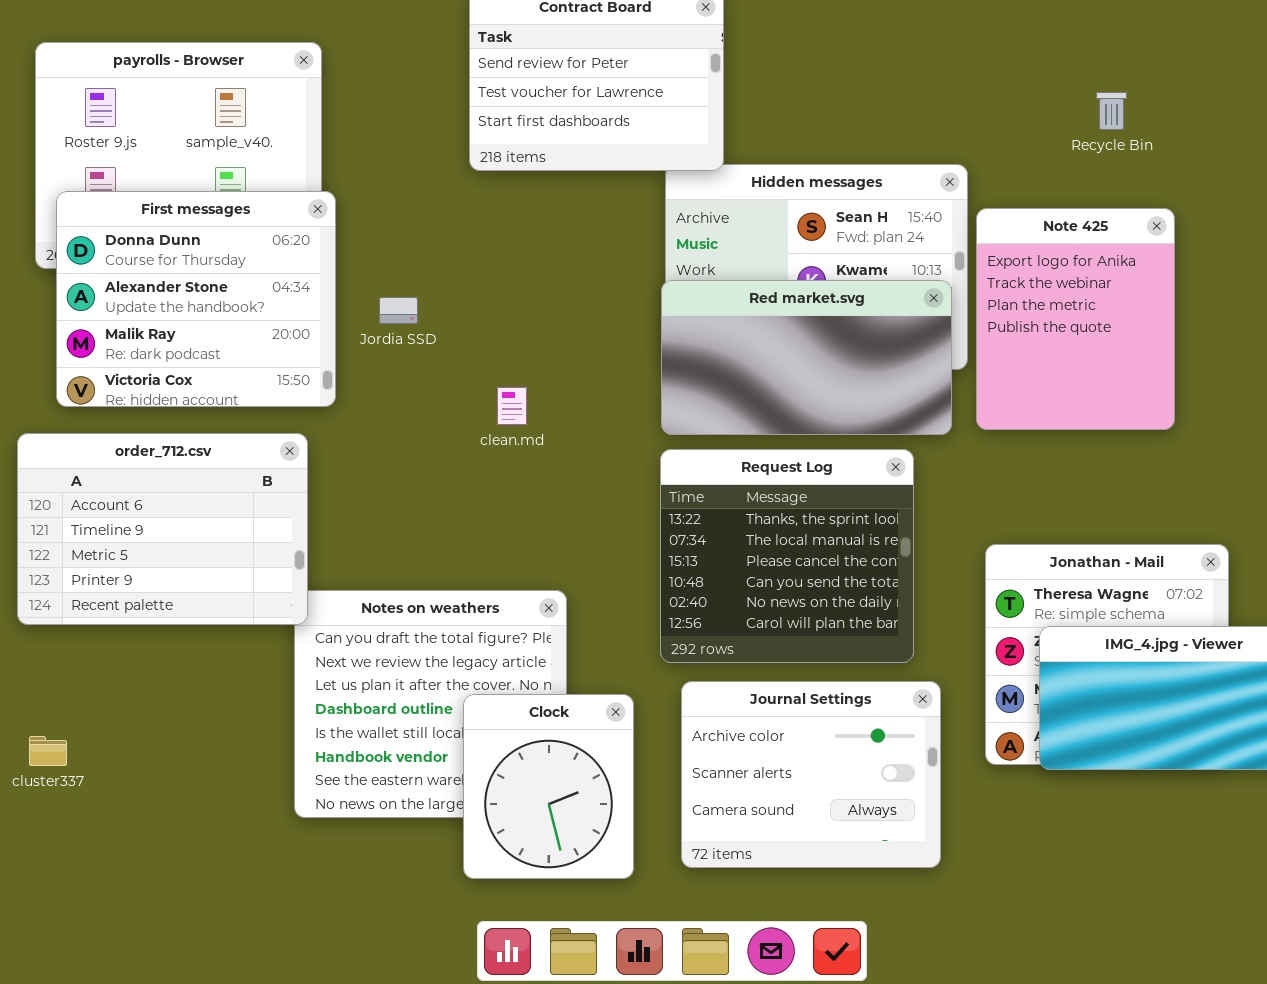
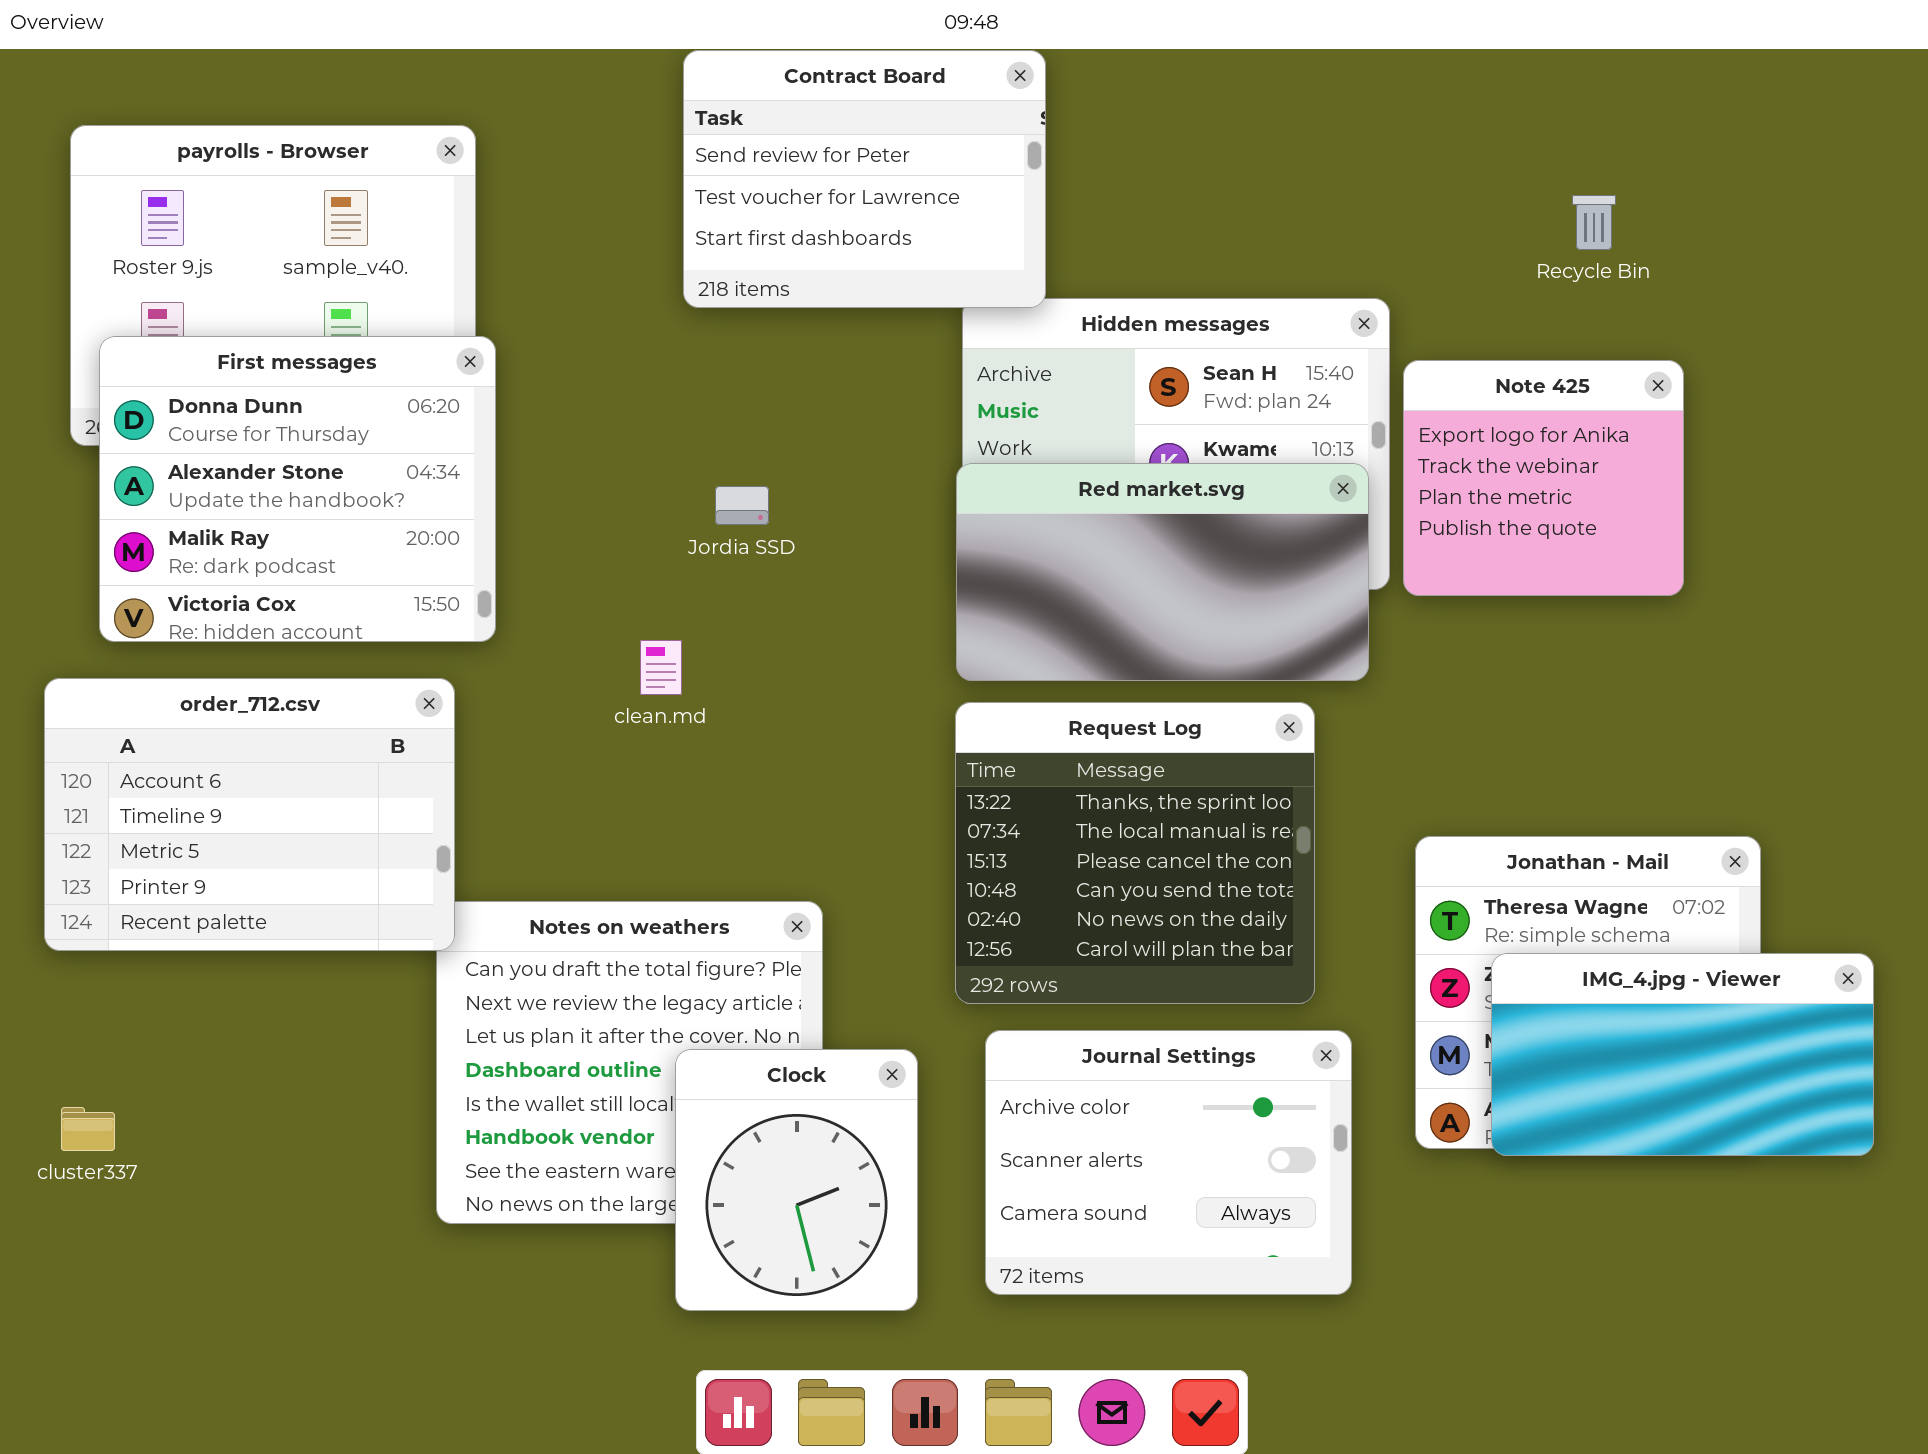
Note 425: [976,208,1175,430] -> [1403,360,1684,596], resized
Jordia SSD: [379,297,418,324] -> [715,486,769,525], moved
clean.md: [497,387,527,425] -> [640,640,682,695], moved

